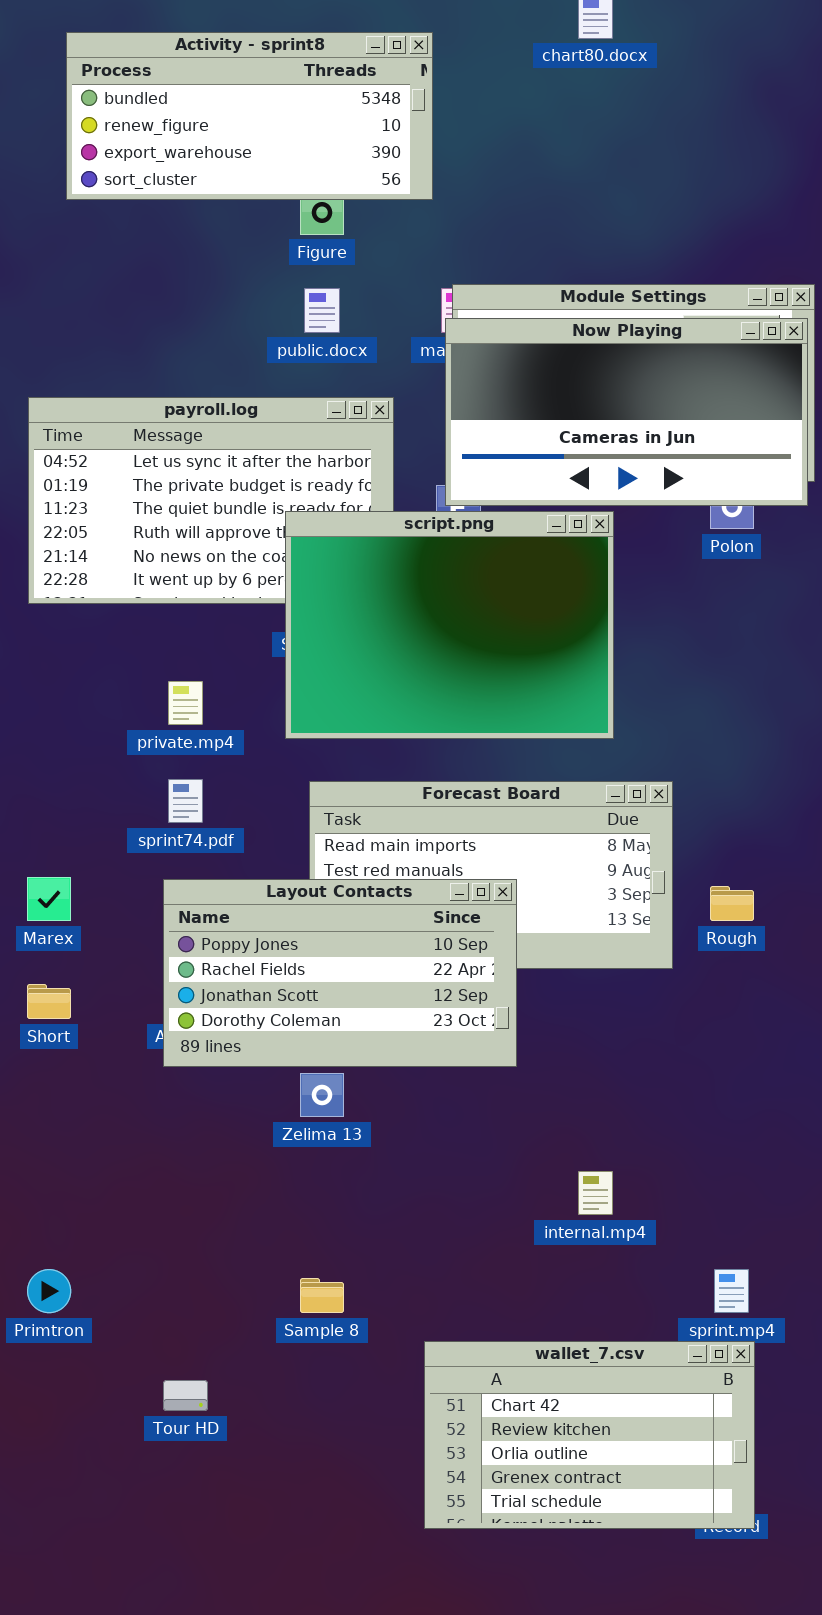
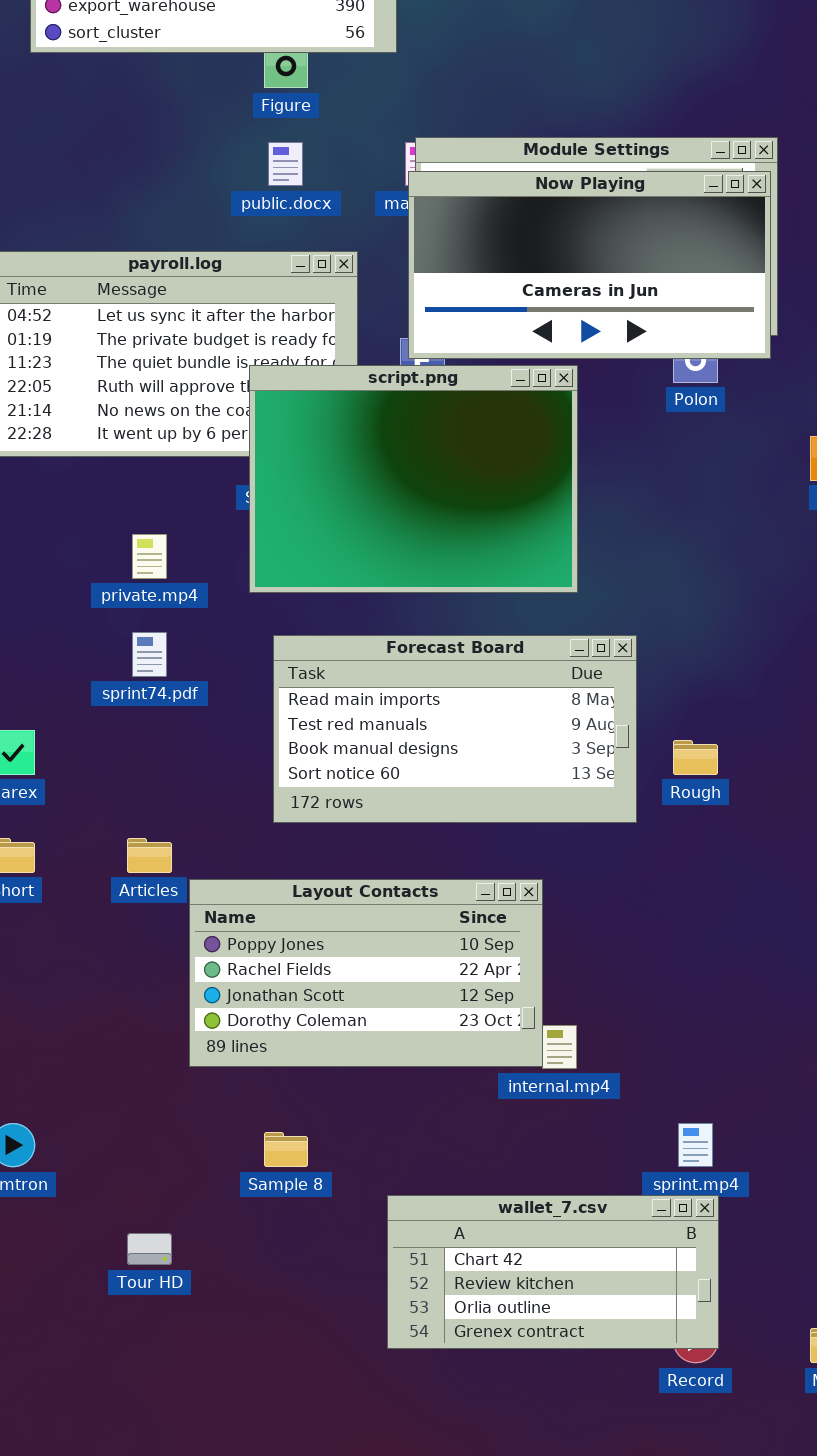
Layout Contacts: [163,879,517,1067] -> [189,879,543,1067], moved
wallet_7.csv: [424,1341,755,1529] -> [387,1195,719,1349], resized

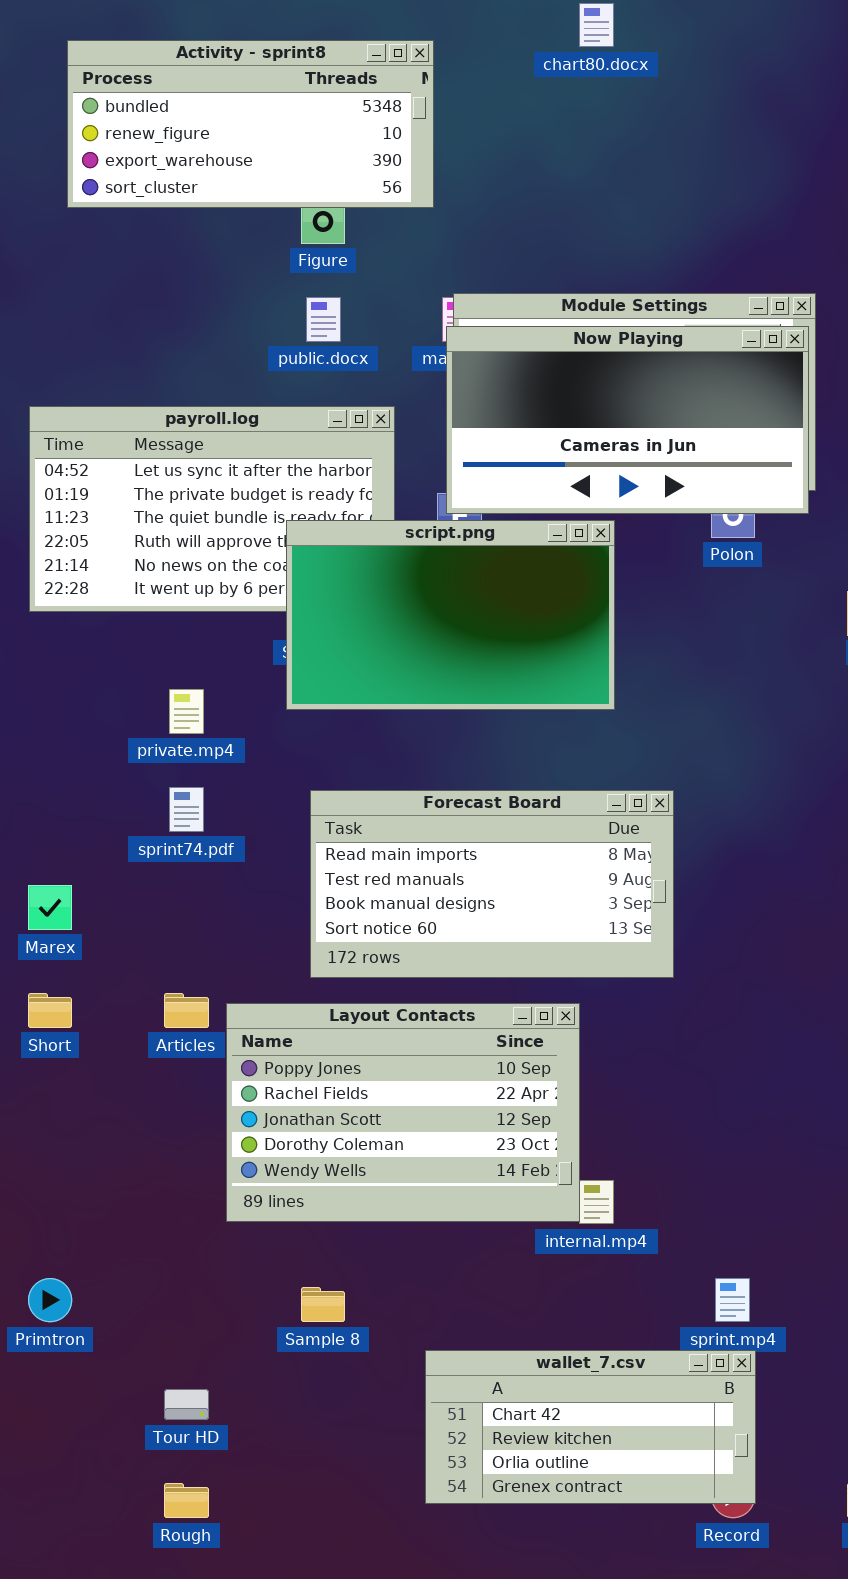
script.png: [249,365,578,593] -> [286,520,615,710], resized
Rough: [673,740,718,775] -> [164,1483,209,1518], moved
Layout Contacts: [189,879,543,1067] -> [226,1003,580,1222], resized

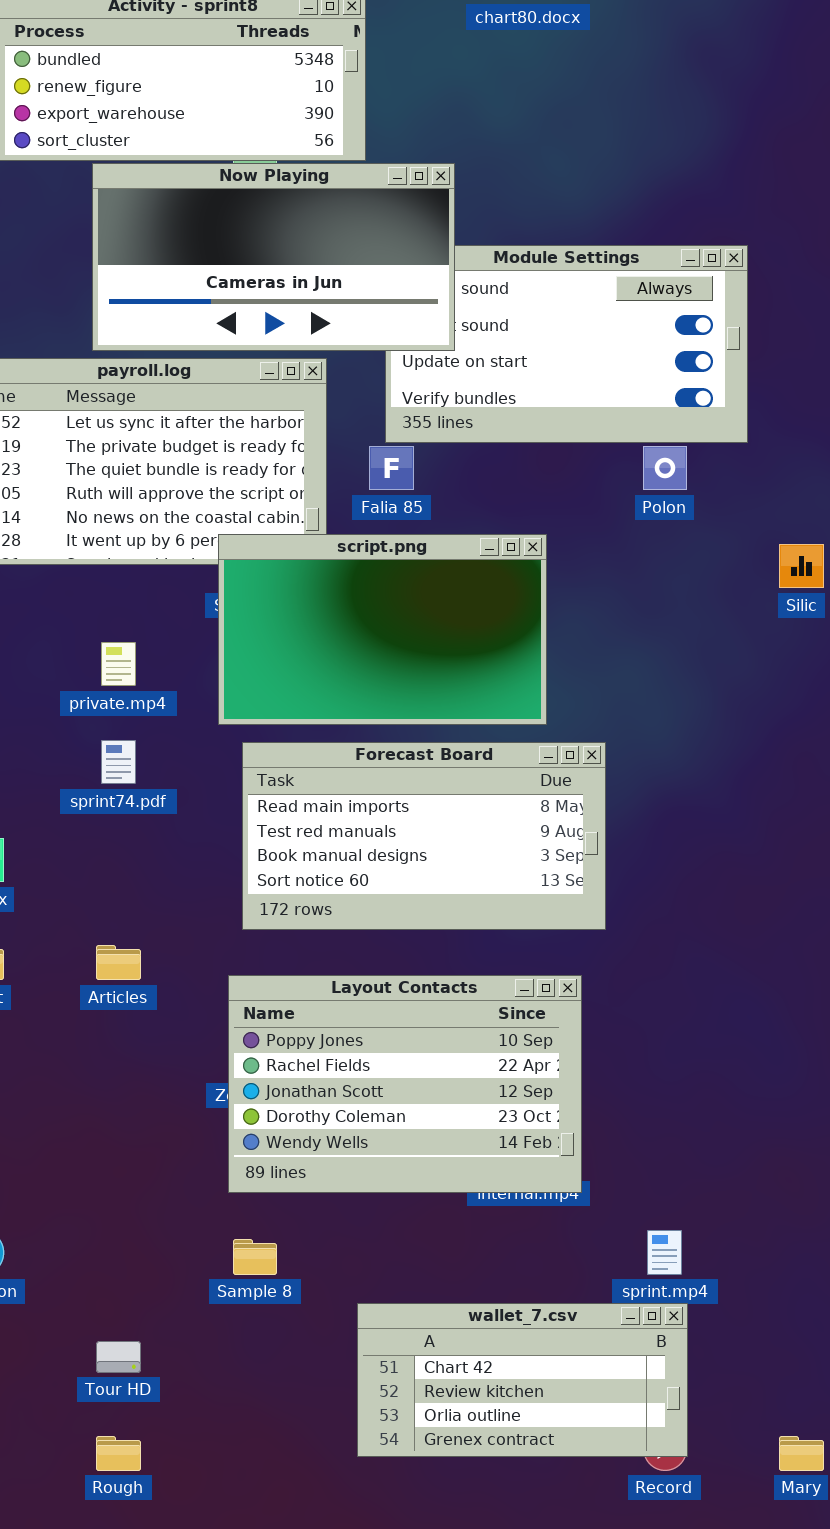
Now Playing: [446,326,809,514] -> [92,163,455,351], moved
script.png: [286,520,615,710] -> [218,534,547,725], moved
Layout Contacts: [226,1003,580,1222] -> [228,975,582,1193], moved

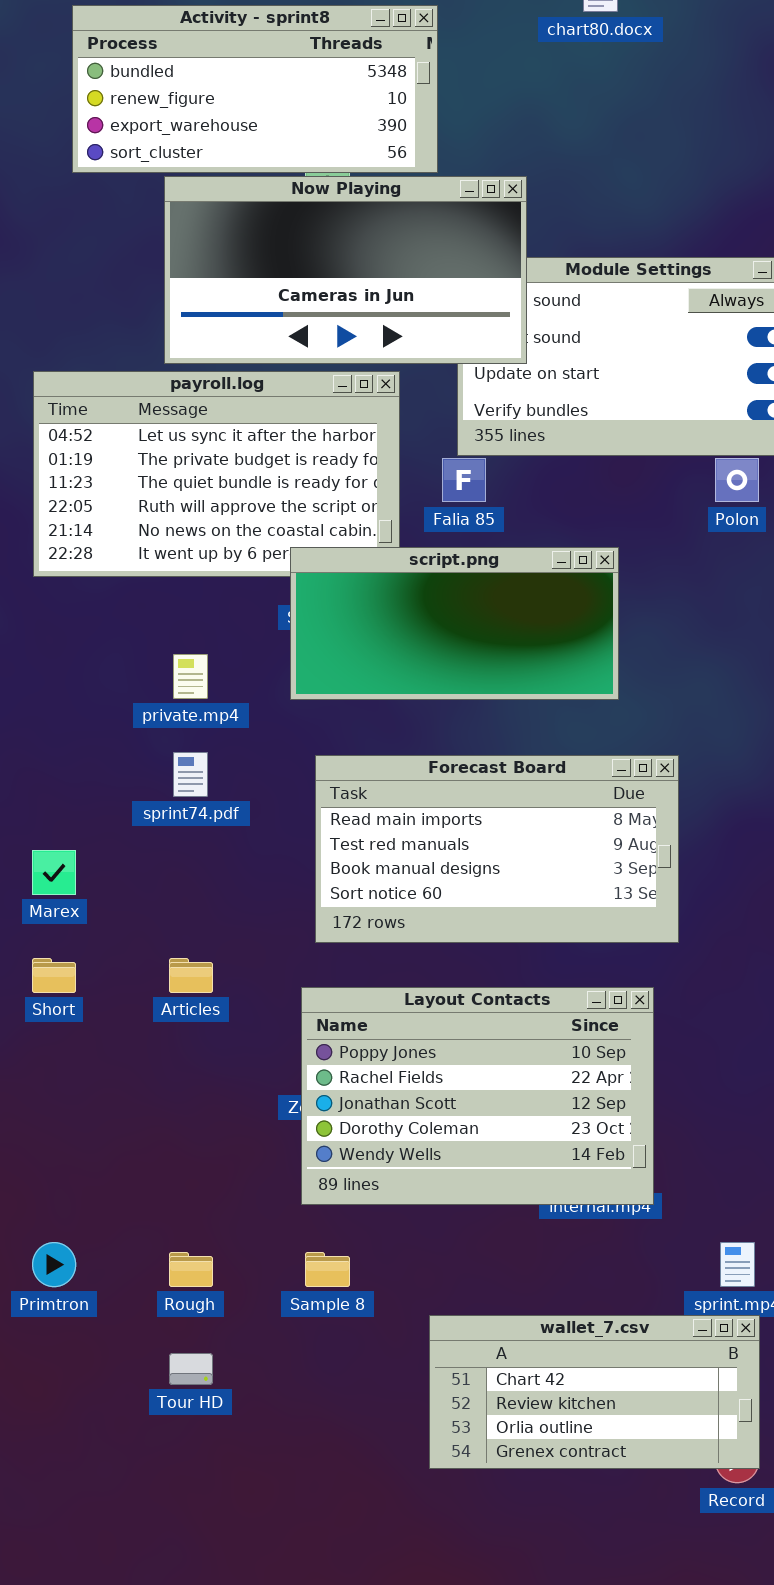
script.png: [218,534,547,725] -> [290,547,619,700], resized
Rough: [96,1436,141,1471] -> [169,1252,213,1287], moved

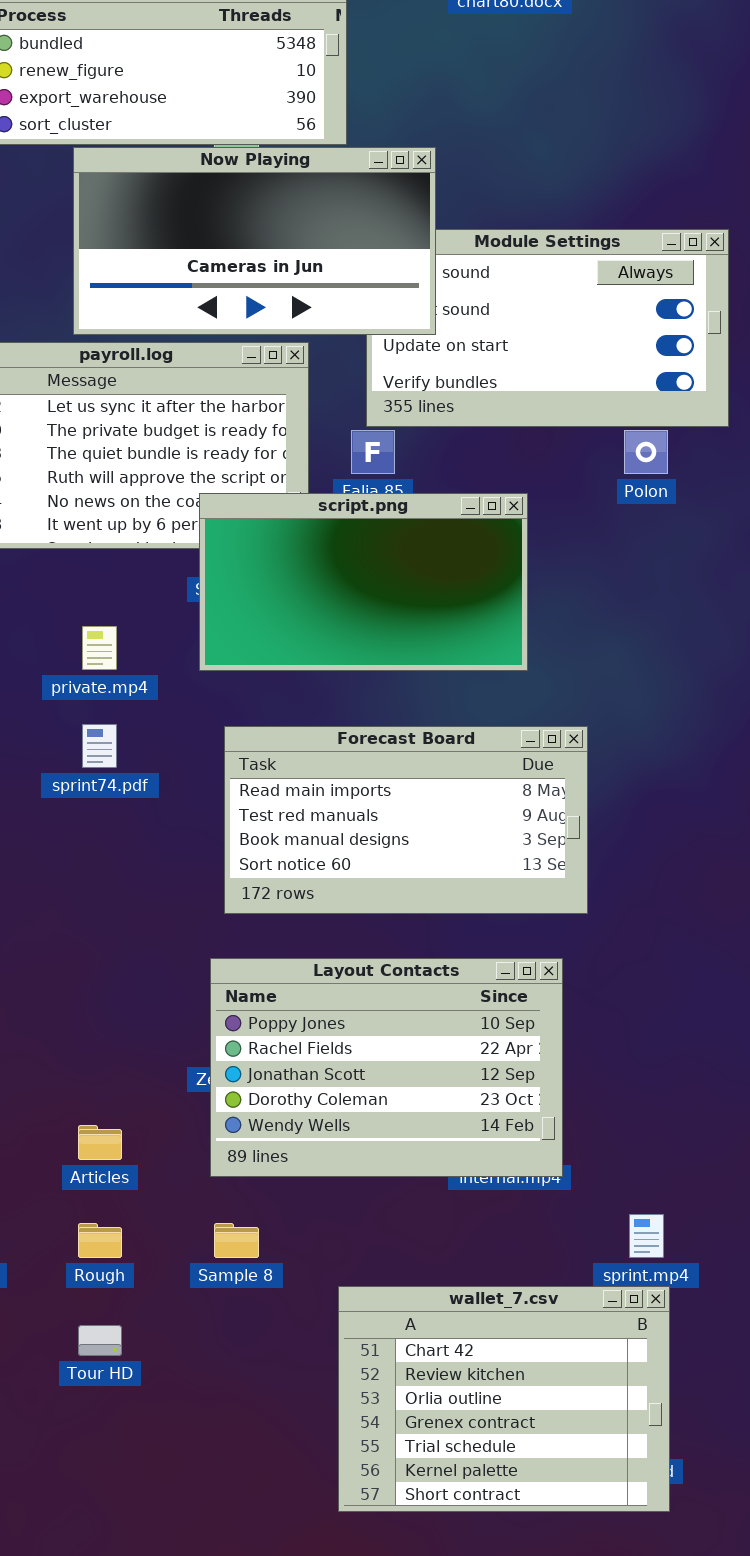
script.png: [290,547,619,700] -> [199,493,528,671], resized
Articles: [169,958,213,993] -> [78,1125,122,1160], moved
wallet_7.csv: [429,1315,760,1469] -> [338,1286,670,1512], resized

